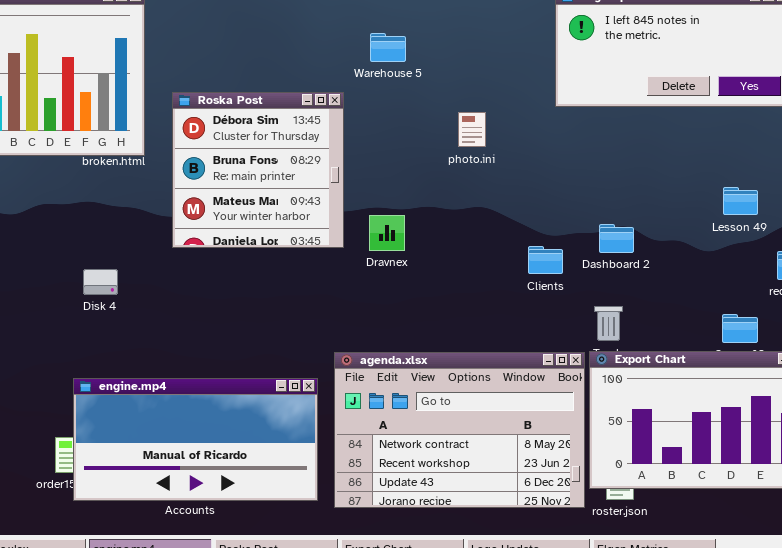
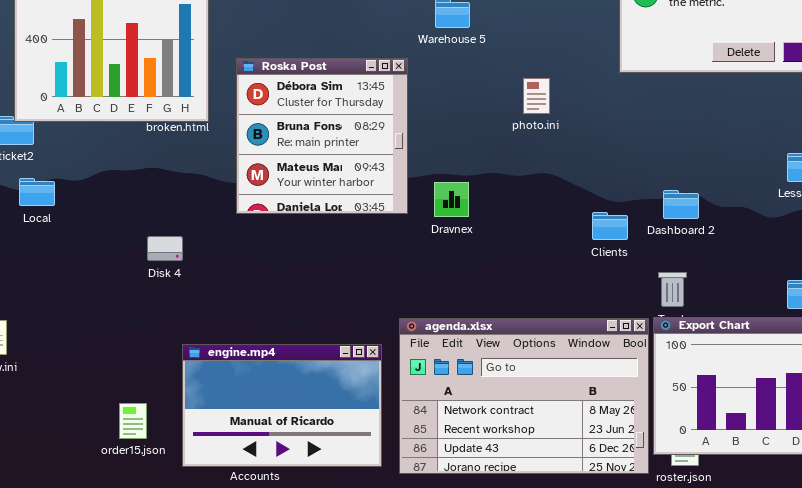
engine.mp4: [73,378,318,501] -> [182,344,382,467], resized

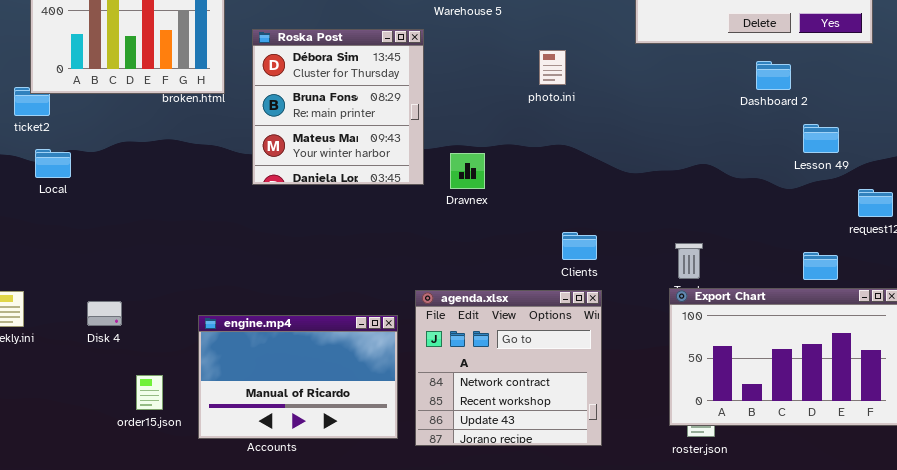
Dashboard 2: [663,190,699,219] -> [756,61,791,90], moved
Clients: [592,212,628,240] -> [562,232,597,260], moved
Disk 4: [147,236,183,261] -> [87,301,122,326], moved
agenda.xlsx: [399,318,649,474] -> [415,290,602,446], resized

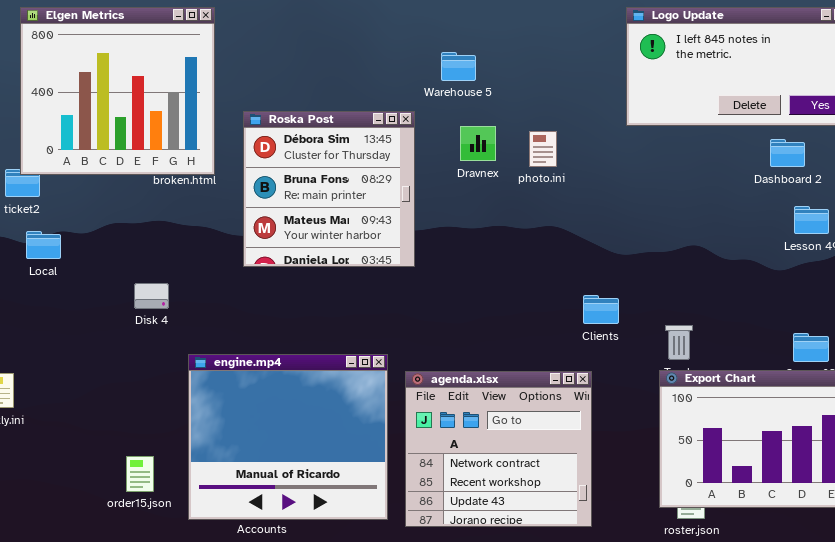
Dashboard 2: [756,61,791,90] -> [770,139,805,167], moved
Dravnex: [450,153,485,189] -> [460,126,496,161], moved
Clients: [562,232,597,260] -> [583,295,619,324], moved
Disk 4: [87,301,122,326] -> [134,283,169,309], moved
engine.mp4: [198,315,398,439] -> [188,354,388,520], resized

